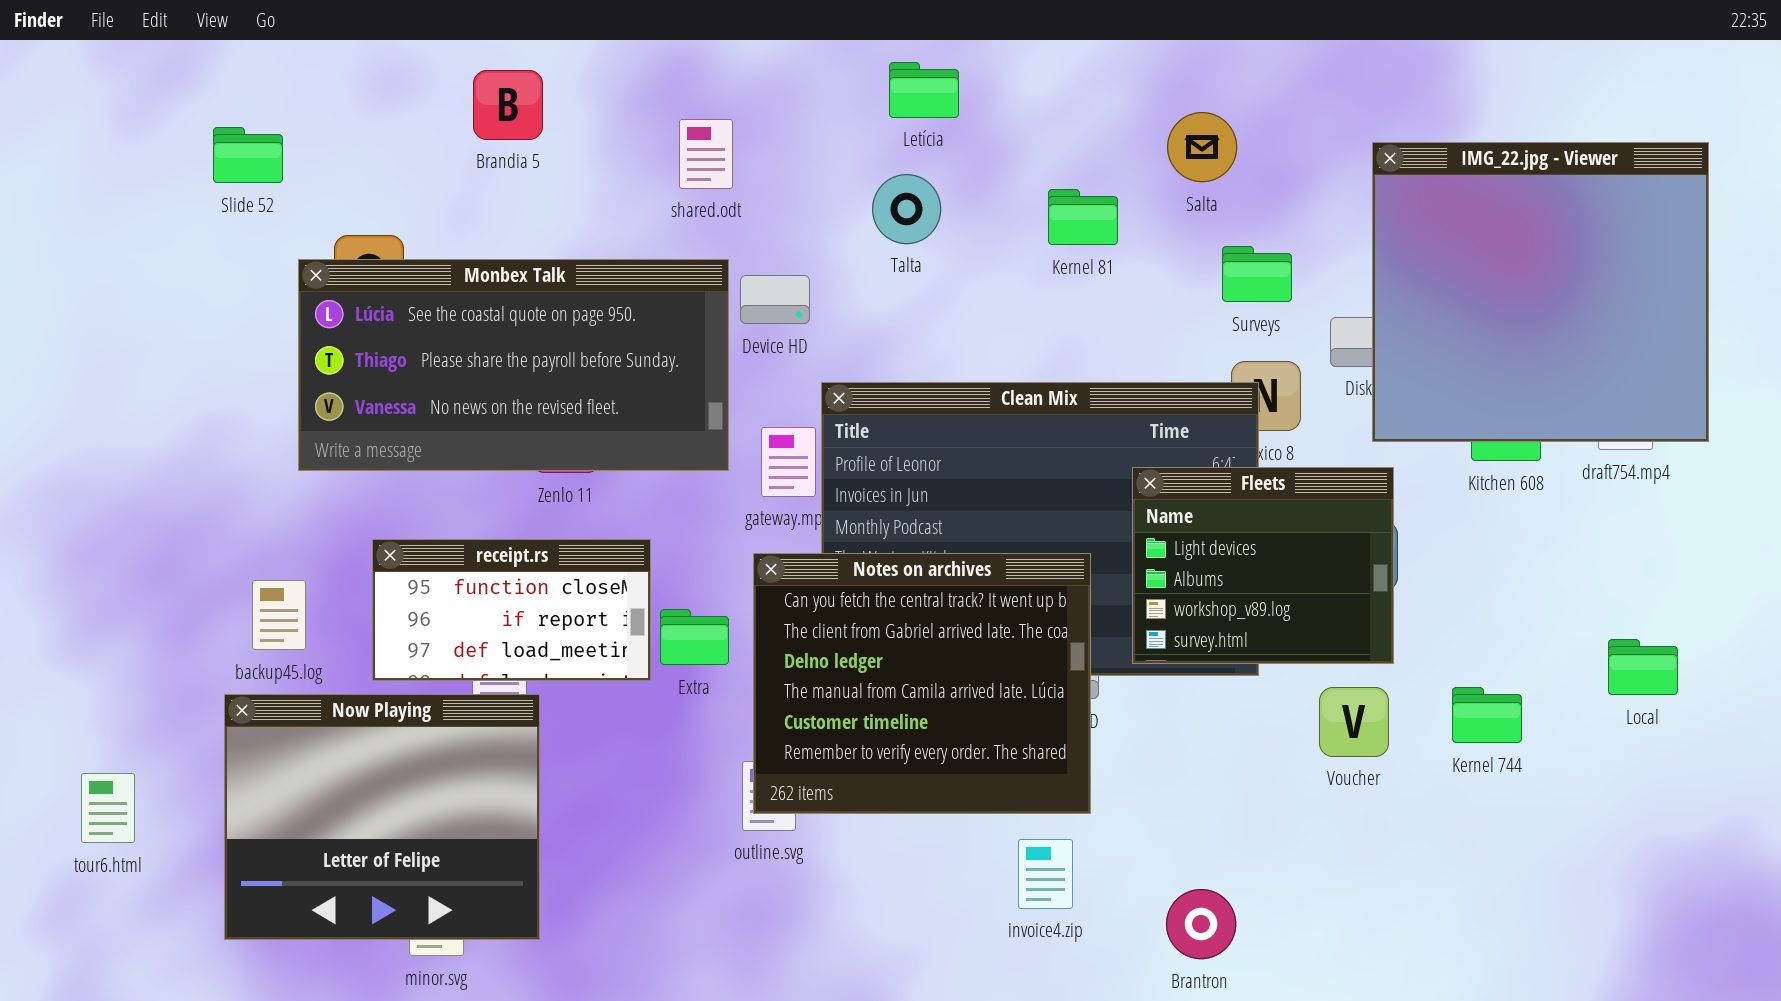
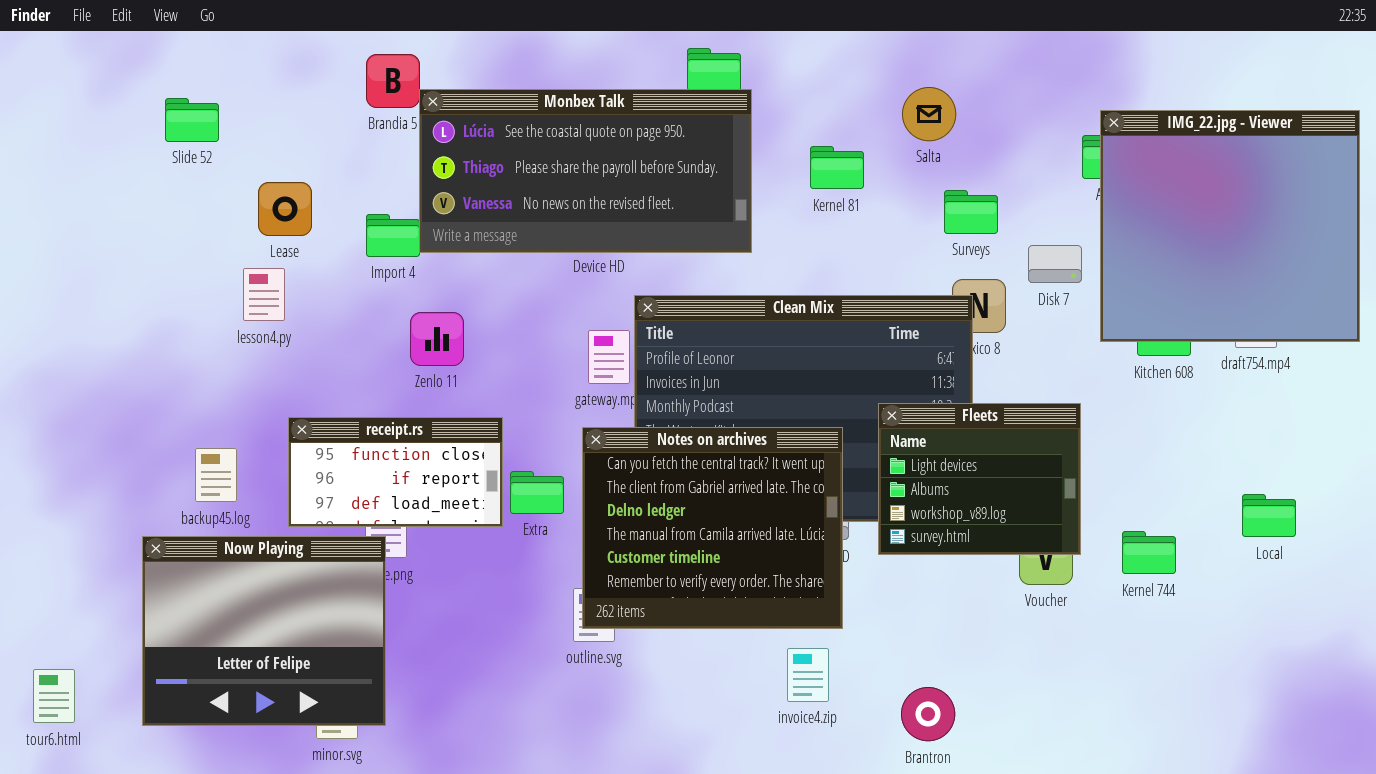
IMG_22.jpg - Viewer: [1372,142,1709,442] -> [1100,110,1360,342], moved
Monbex Talk: [298,259,729,471] -> [419,89,752,253], moved
Fleets: [1132,467,1394,664] -> [878,403,1081,555], moved
Now Playing: [224,694,540,940] -> [142,536,386,726], moved
tour6.html: [81,773,135,843] -> [33,669,75,723], moved

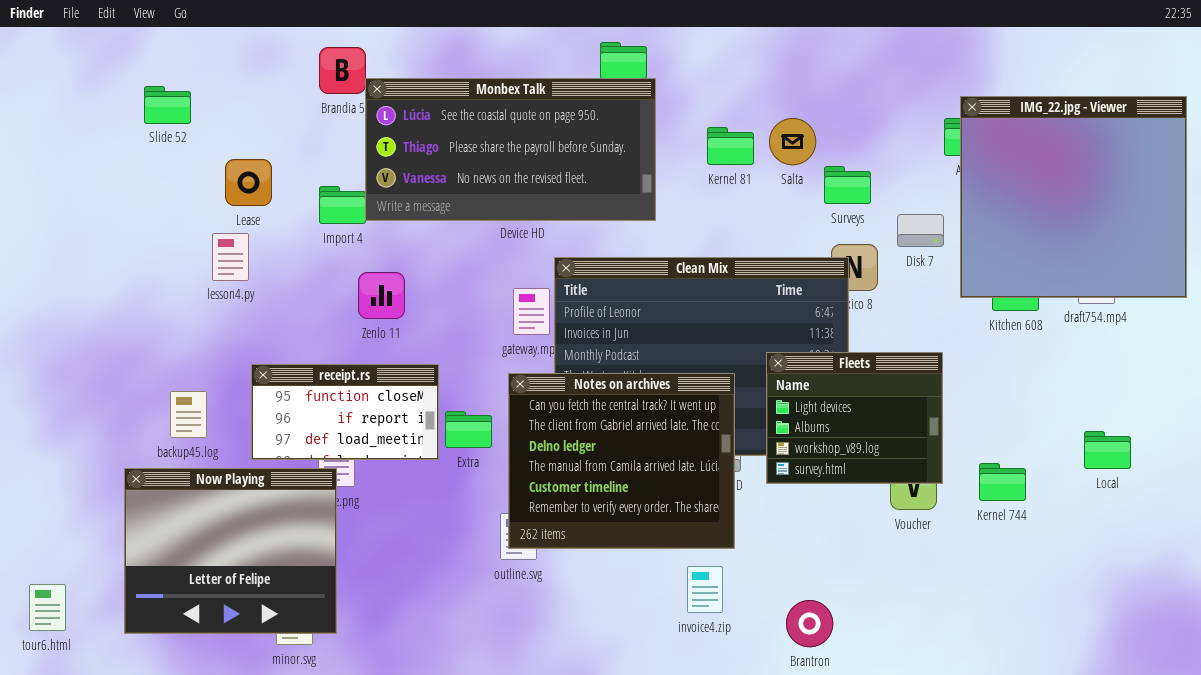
Salta: [902,87,956,141] -> [769,118,816,165], moved

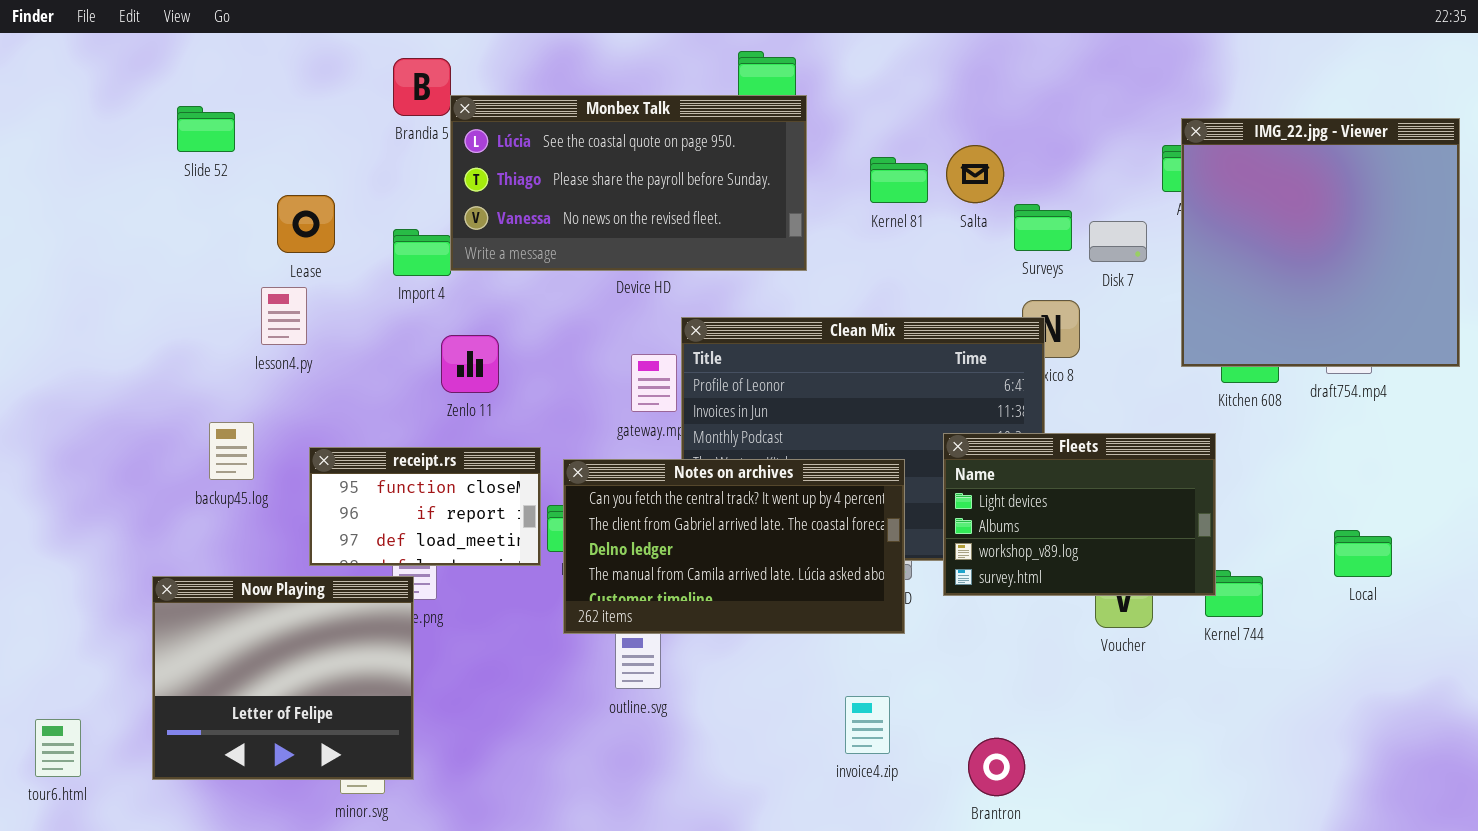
Disk 7: [897,214,944,247] -> [1089,221,1147,262], moved
Fleets: [766,352,943,484] -> [943,433,1216,596], resized
Notes on archives: [508,373,735,549] -> [563,459,905,634], resized
backup45.log: [170,391,207,438] -> [209,422,254,480], moved

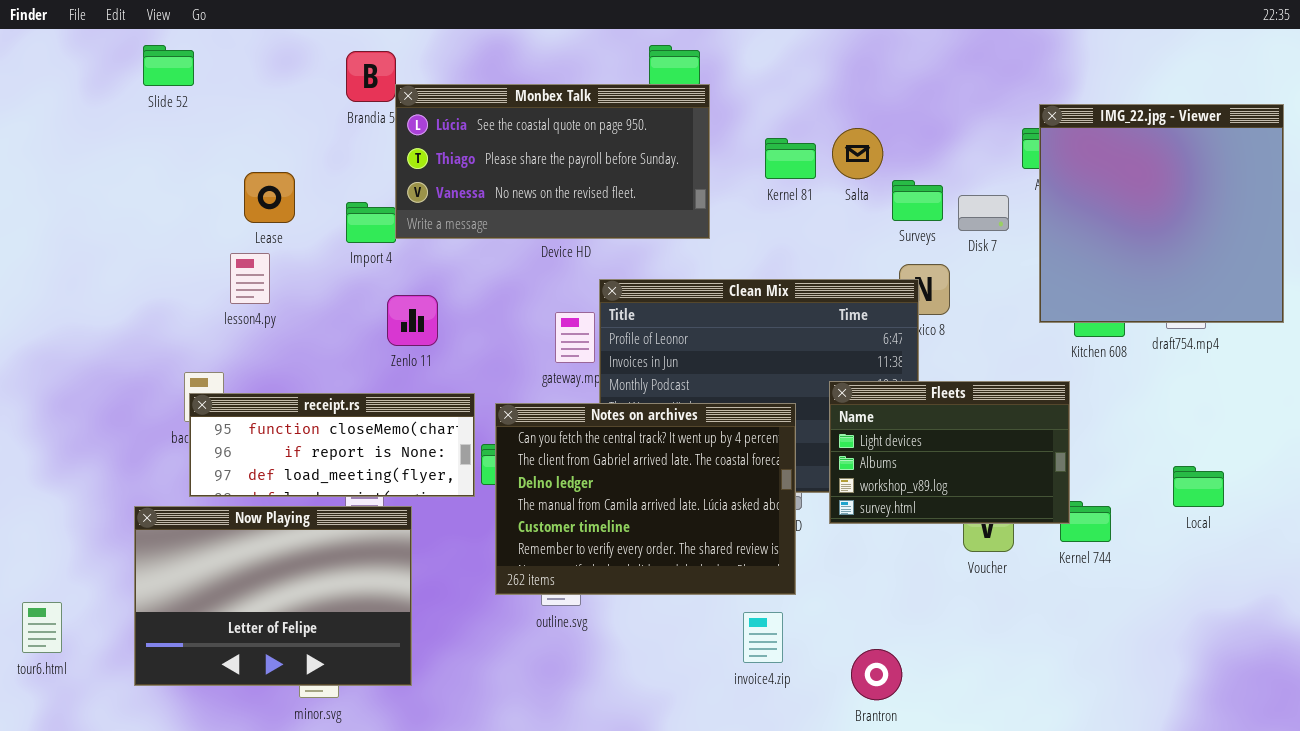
Slide 52: [177,106,235,152] -> [143,45,194,86], moved
receipt.rs: [309,447,541,566] -> [189,393,475,497], resized
Notes on archives: [563,459,905,634] -> [495,403,796,595], resized
Now Playing: [152,576,414,780] -> [134,506,412,686], resized
tour6.html: [35,719,81,777] -> [22,602,62,653], moved

